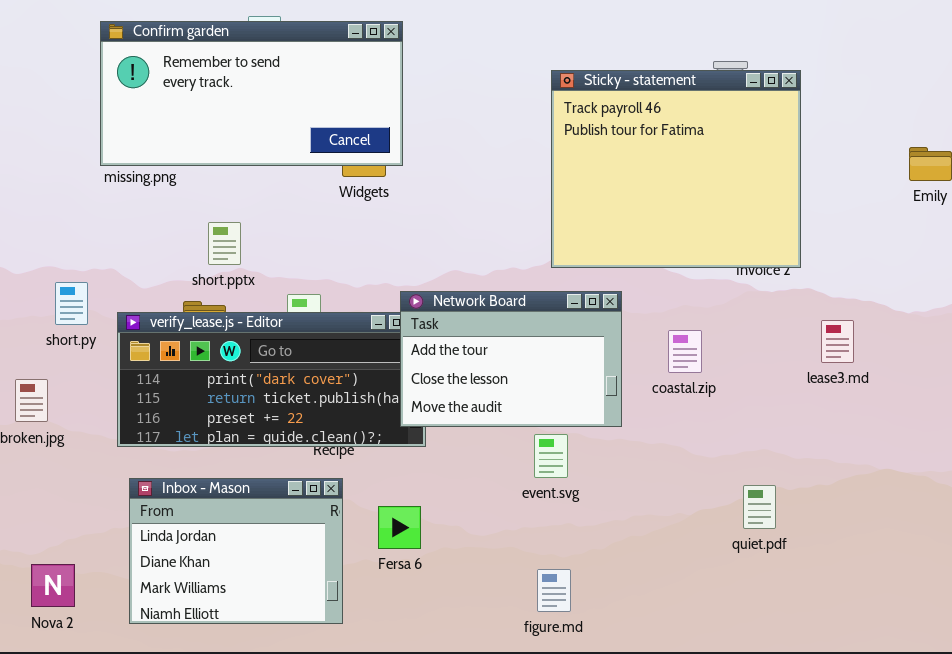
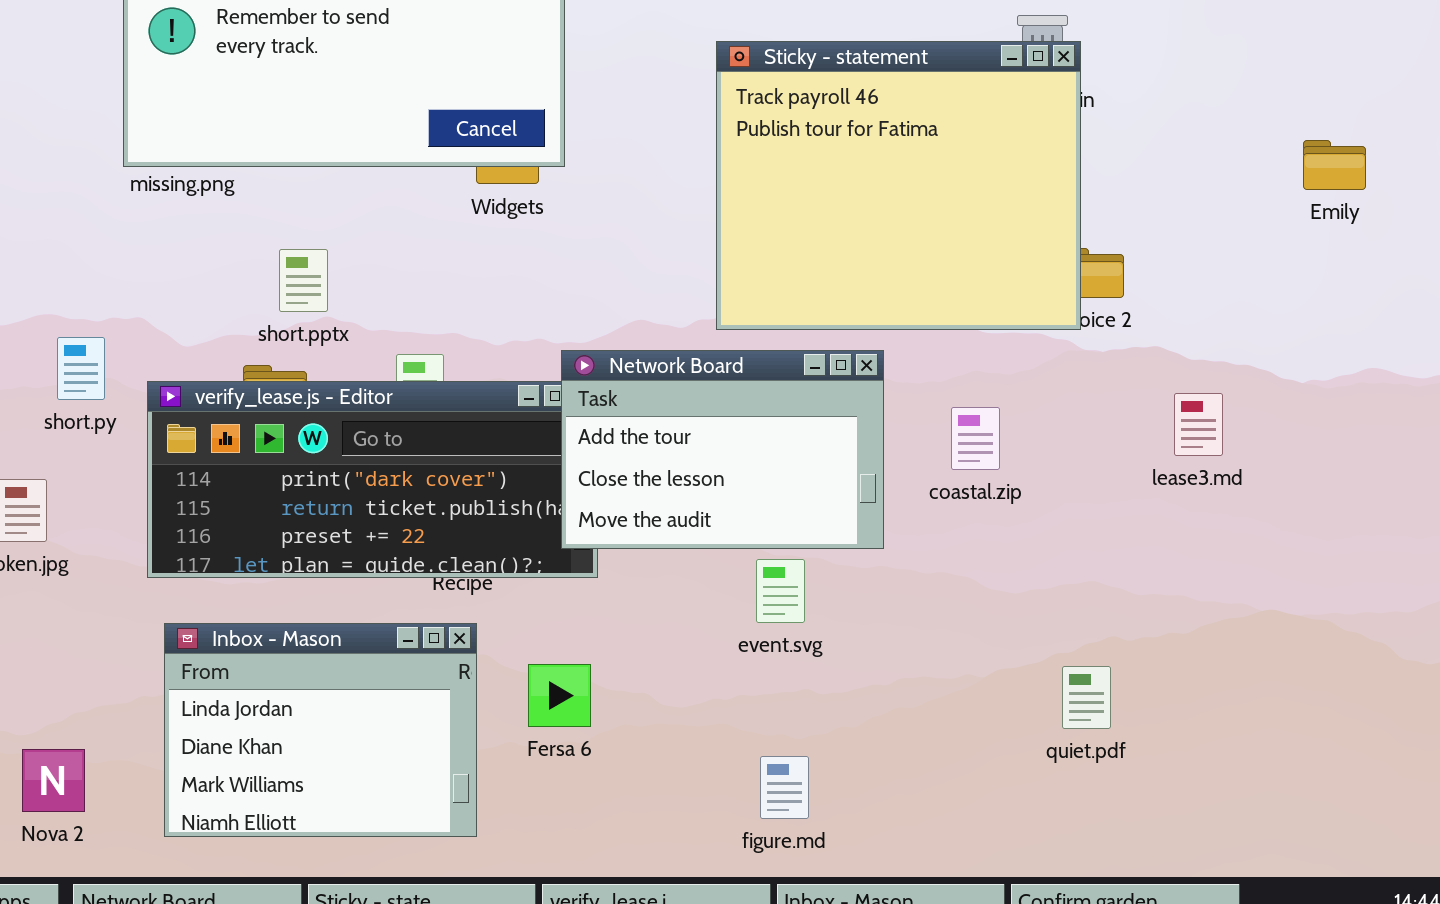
Sticky - statement: [551,70,801,268] -> [716,41,1081,330], moved
quiet.pdf: [743,485,776,529] -> [1062,666,1111,729], moved

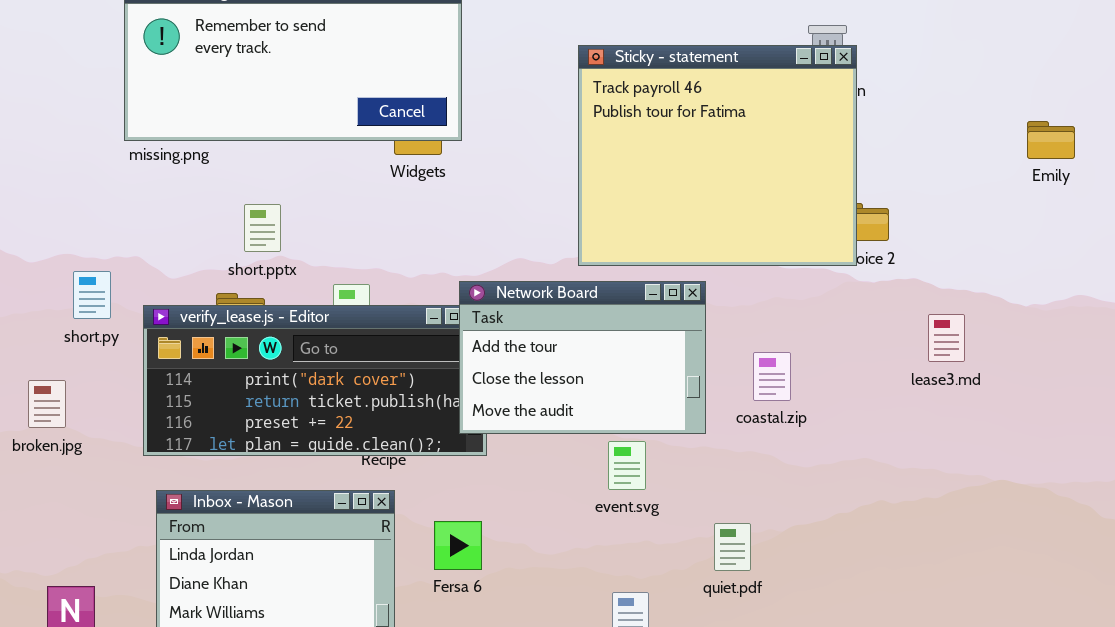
coastal.zip: [951,407,1000,470] -> [753,352,791,401], moved
quiet.pdf: [1062,666,1111,729] -> [714,523,751,571], moved

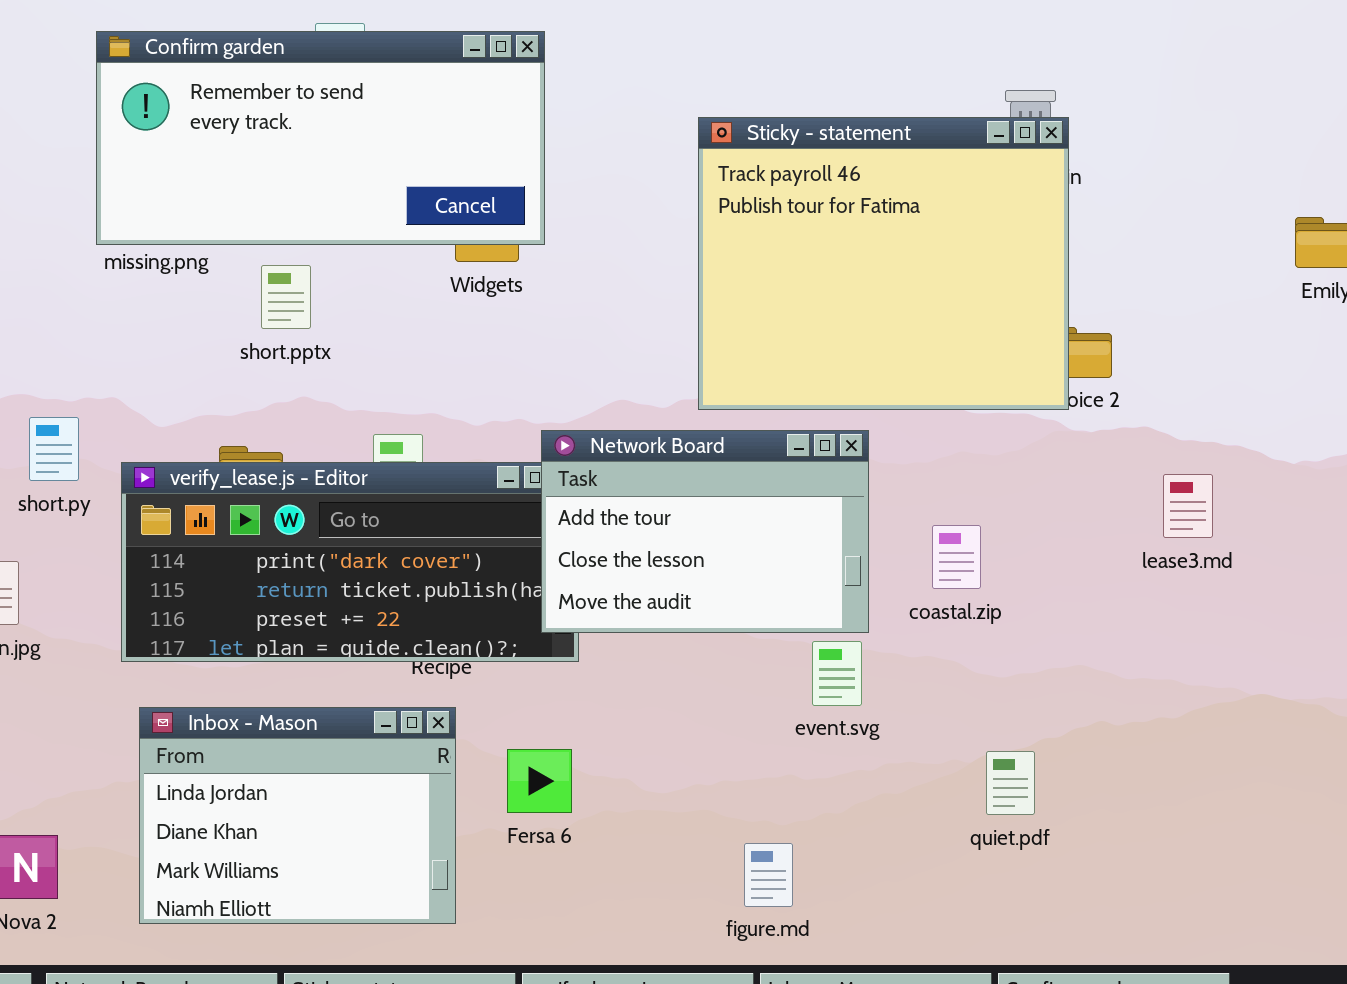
short.pptx: [244,204,281,252] -> [261,265,311,329], moved
event.svg: [608,441,646,490] -> [812,641,862,706], moved
quiet.pdf: [714,523,751,571] -> [986,751,1035,815], moved

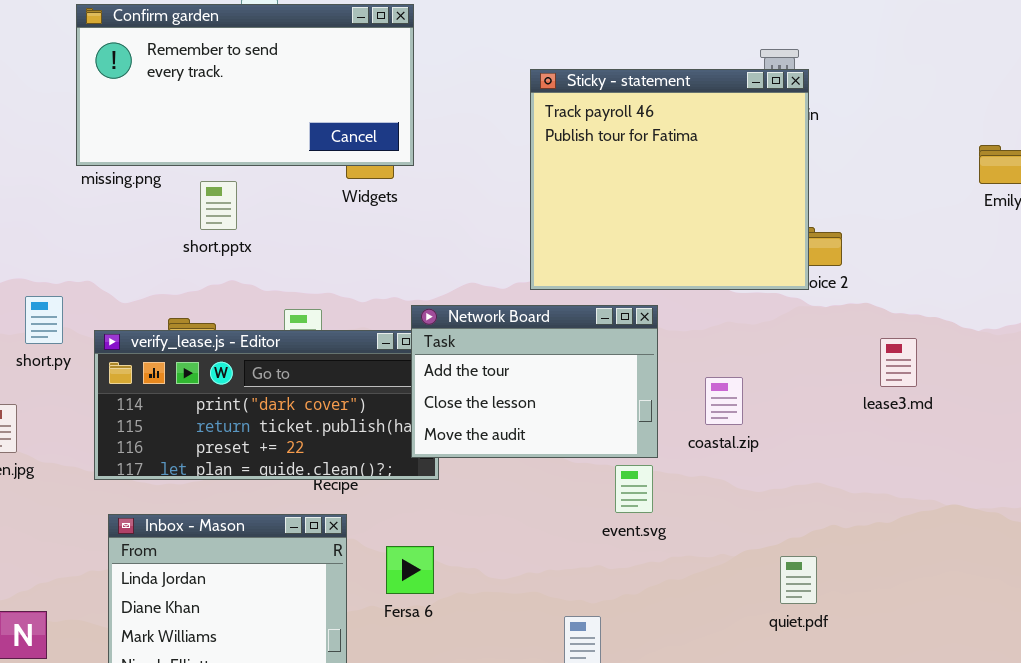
quiet.pdf: [986,751,1035,815] -> [780,556,817,604], moved

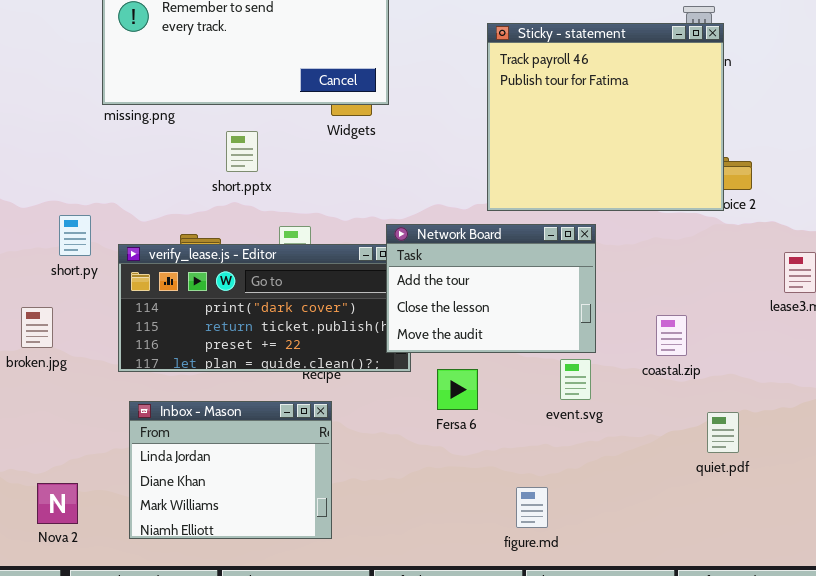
short.pptx: [200,181,237,230] -> [226,131,258,172], moved
coastal.zip: [705,377,743,425] -> [656,315,687,356], moved
Fersa 6: [386,546,434,594] -> [437,369,478,410], moved
quiet.pdf: [780,556,817,604] -> [707,412,739,453], moved

